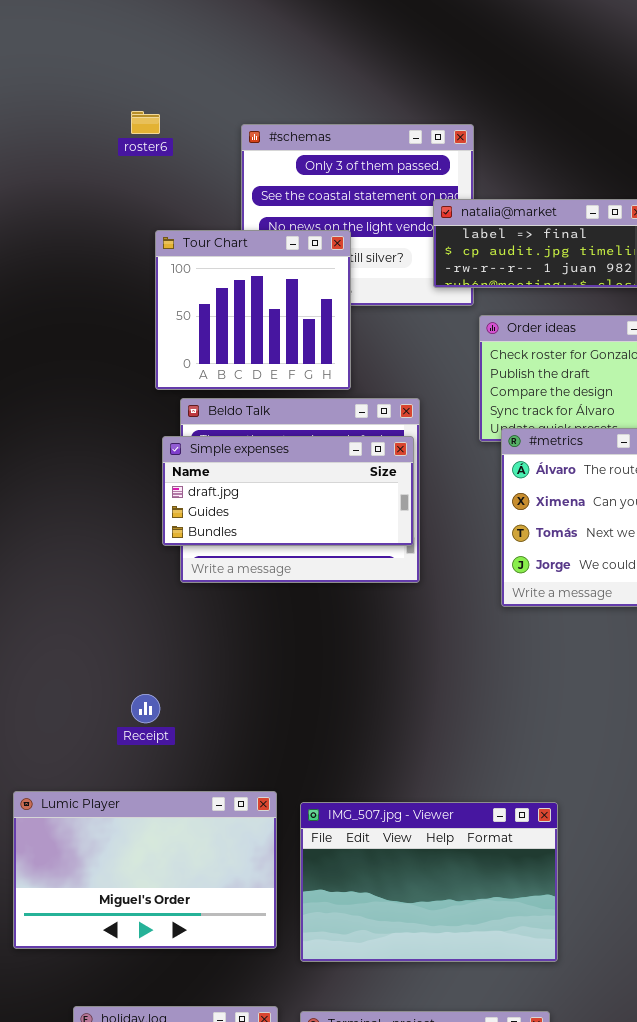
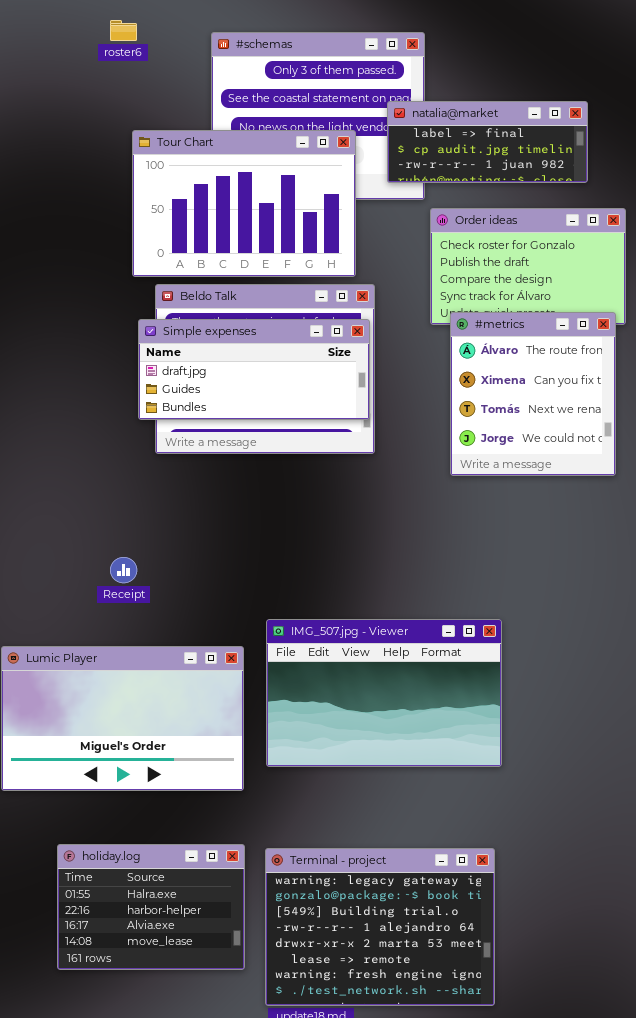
Tour Chart: [155,230,351,390] -> [132,130,356,277], resized
IMG_507.jpg - Viewer: [300,802,558,962] -> [266,619,502,767], moved

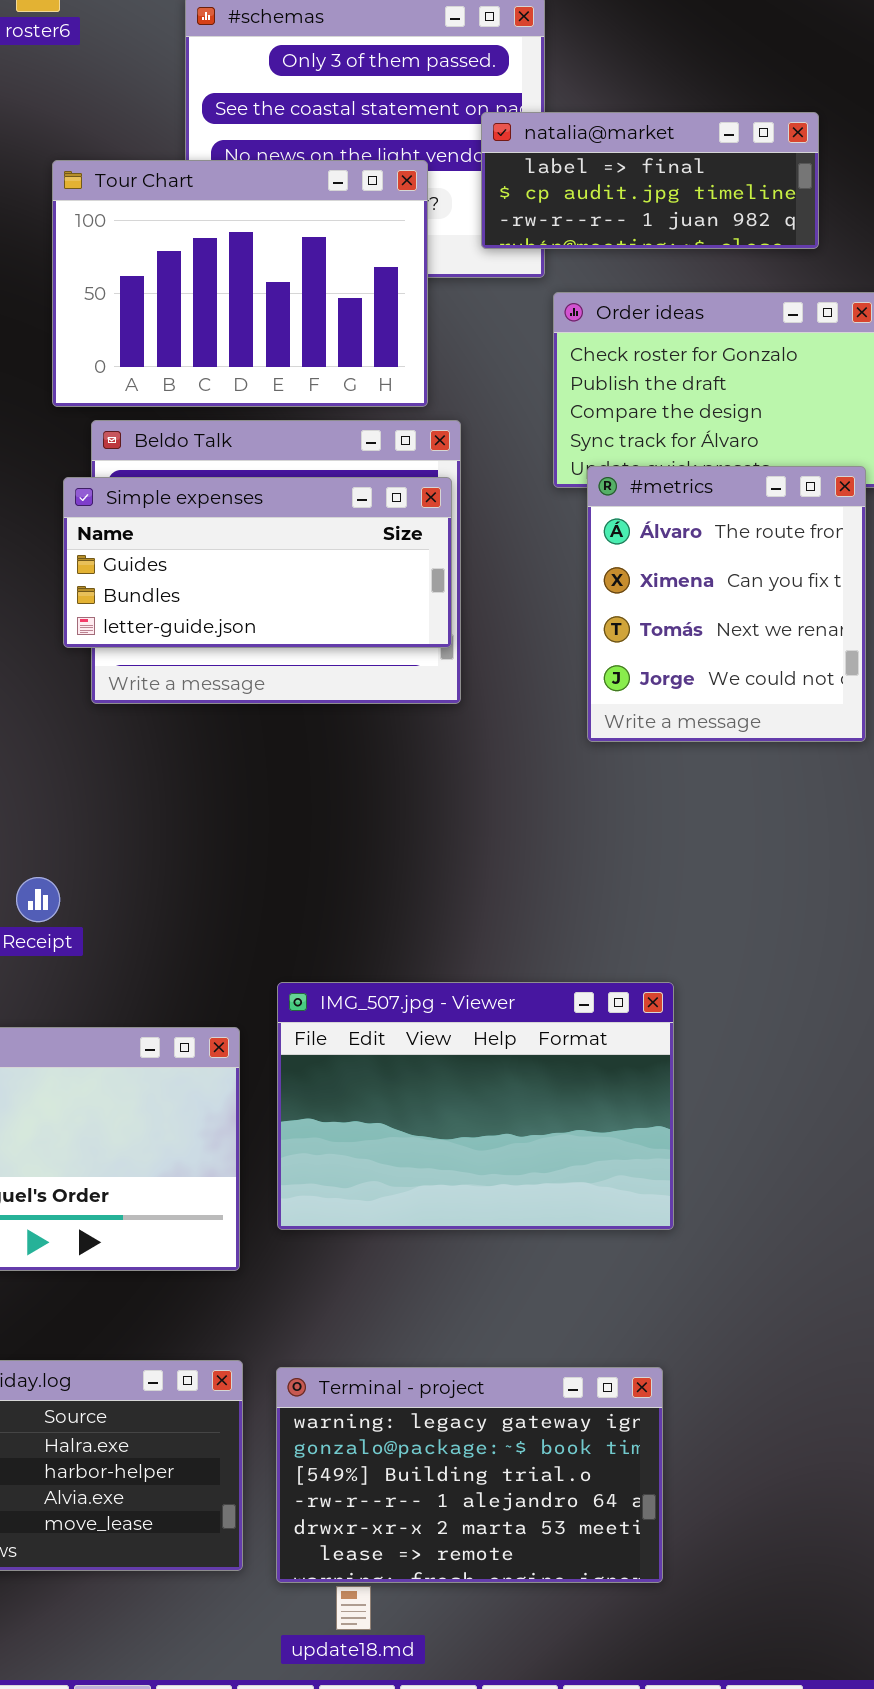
Simple expenses: [138,319,370,420] -> [63,477,452,648], scrolled down 1 row
Terminal - project: [265,848,495,1006] -> [276,1367,663,1583], resized

